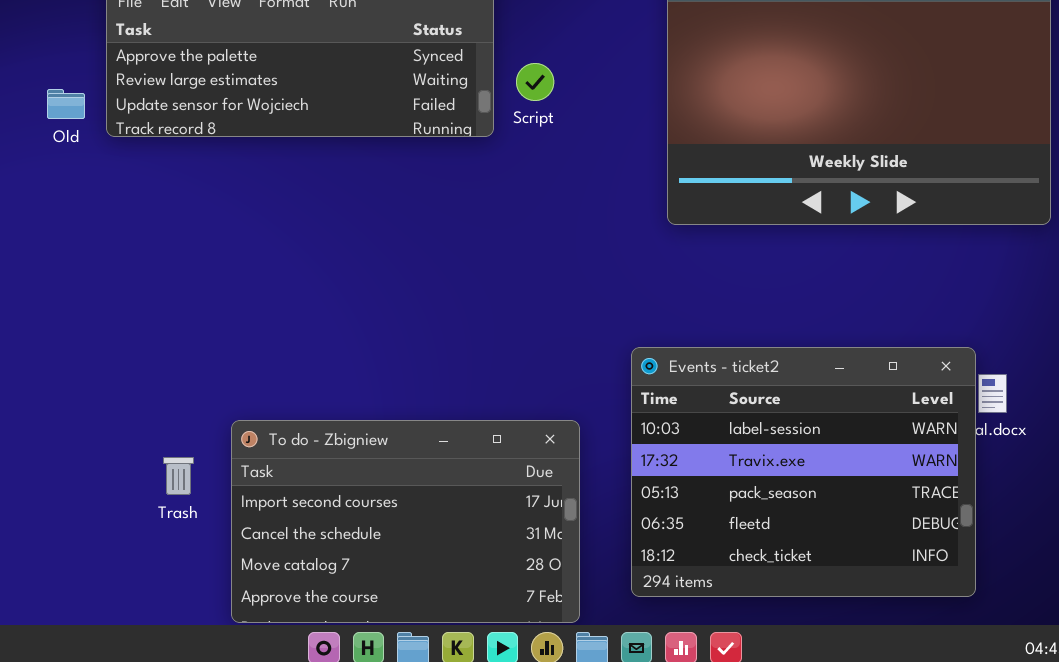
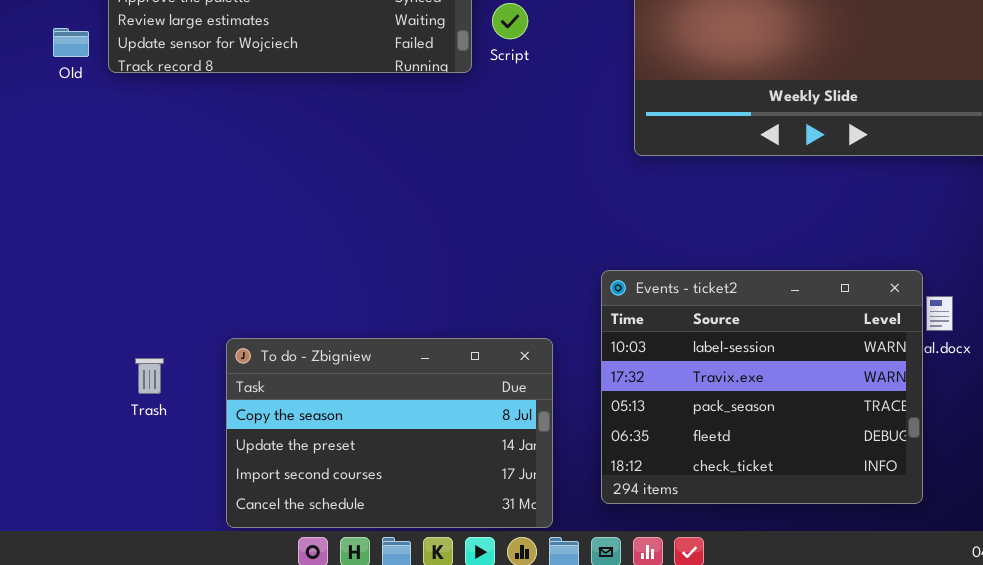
To do - Zbigniew: [231,420,580,623] -> [226,338,553,528], scrolled up 2 rows
Trash: [163,457,194,495] -> [135,358,164,394], moved

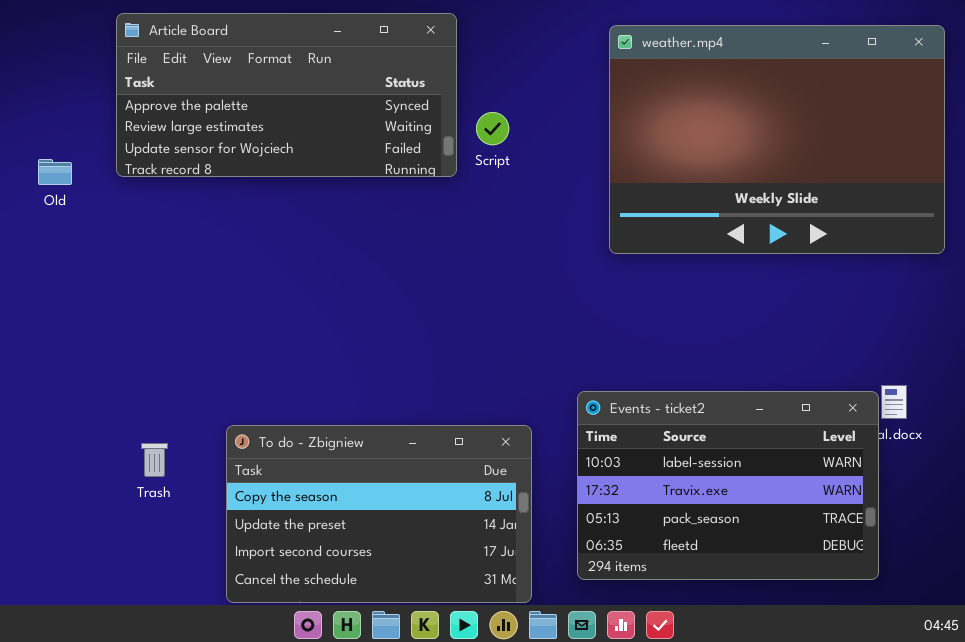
Old: [53,28,89,57] -> [38,159,72,185], moved
Events - ticket2: [601,270,923,504] -> [577,391,879,580], resized

